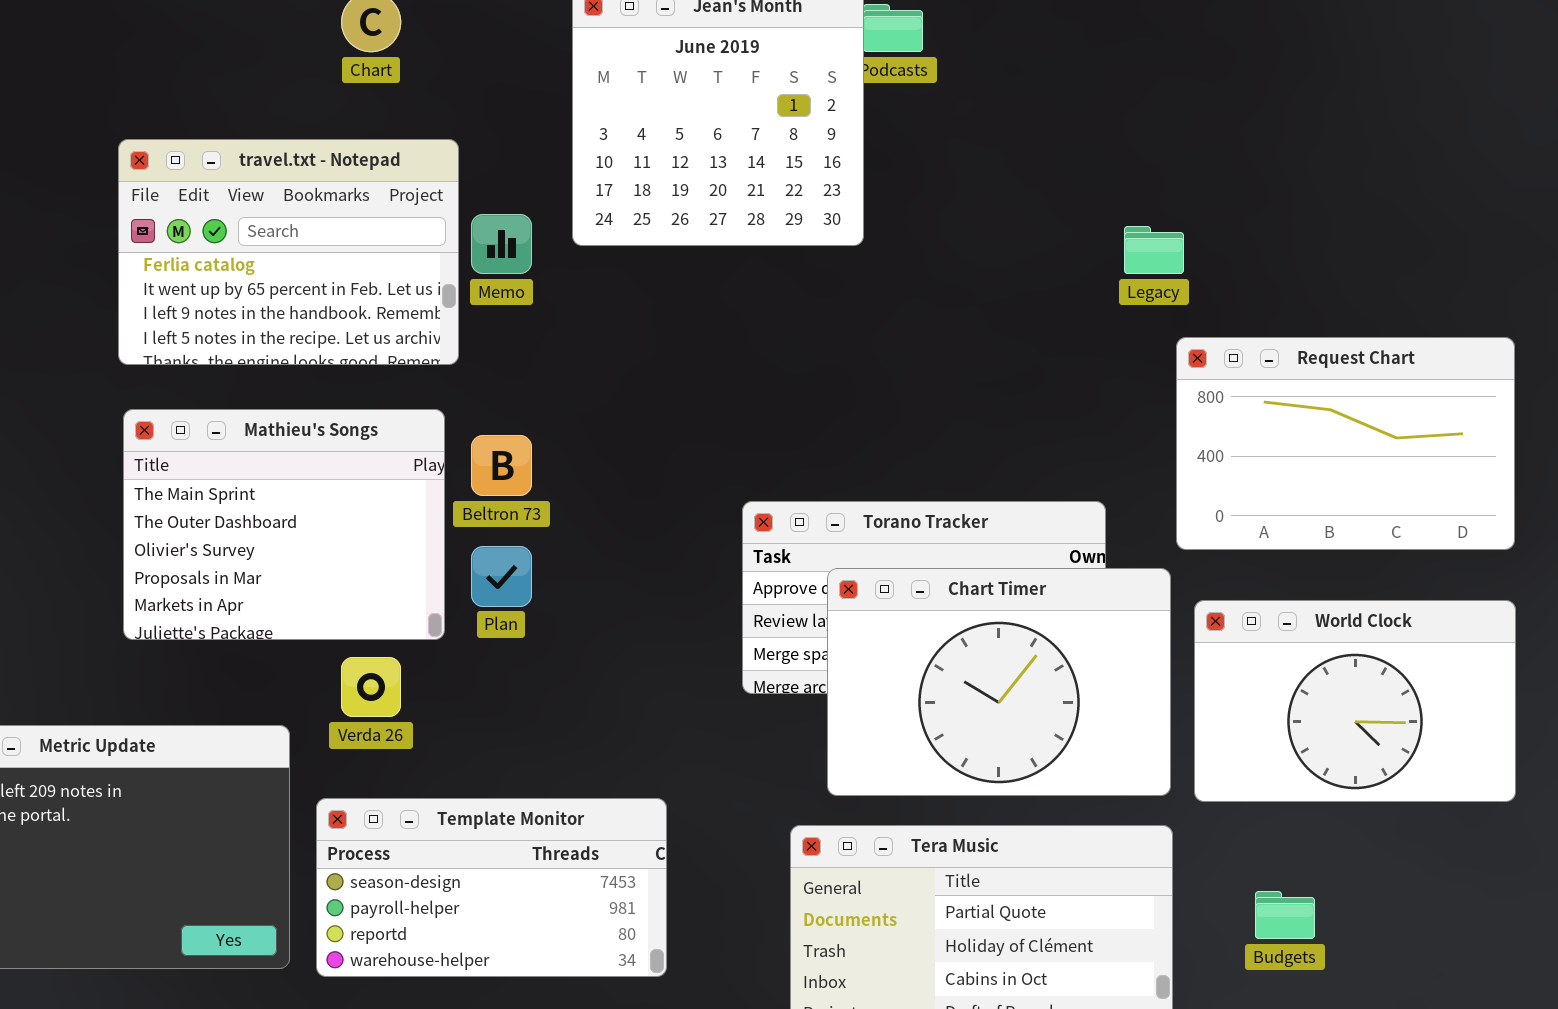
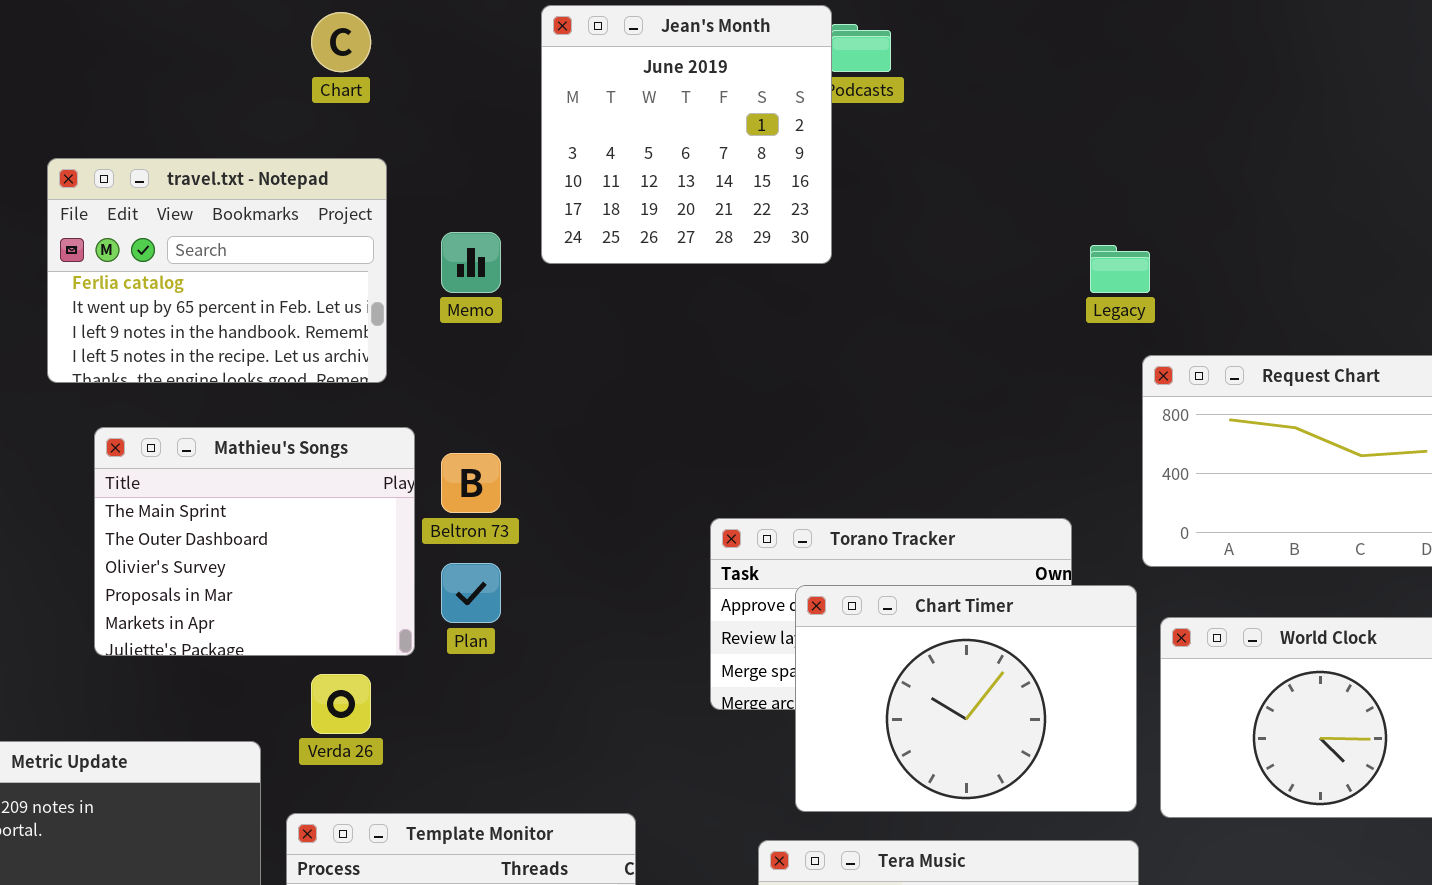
travel.txt - Notepad: [118,139,459,365] -> [47,158,387,383], moved

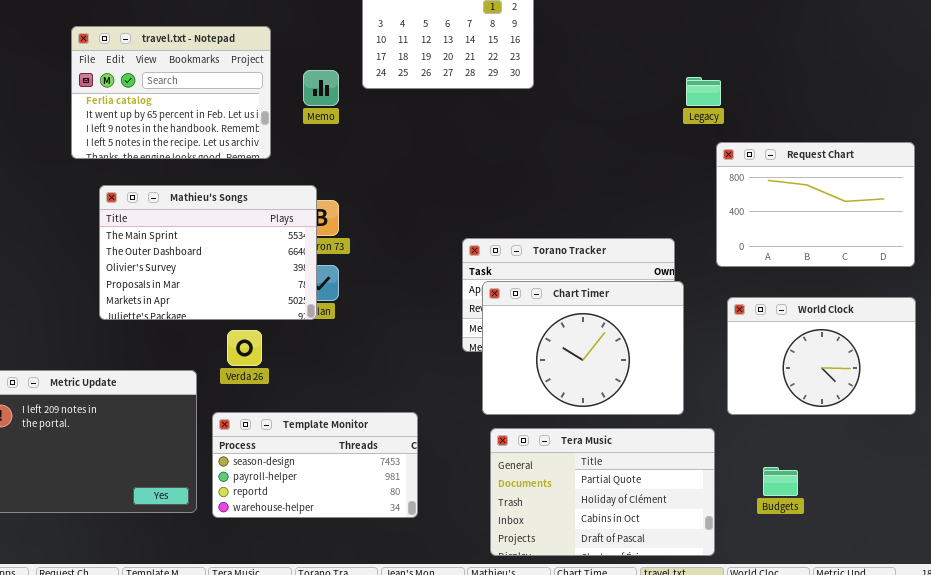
Mathieu's Songs: [94,427,415,656] -> [99,185,317,320], resized
Chart Timer: [795,585,1137,812] -> [482,281,684,415], moved

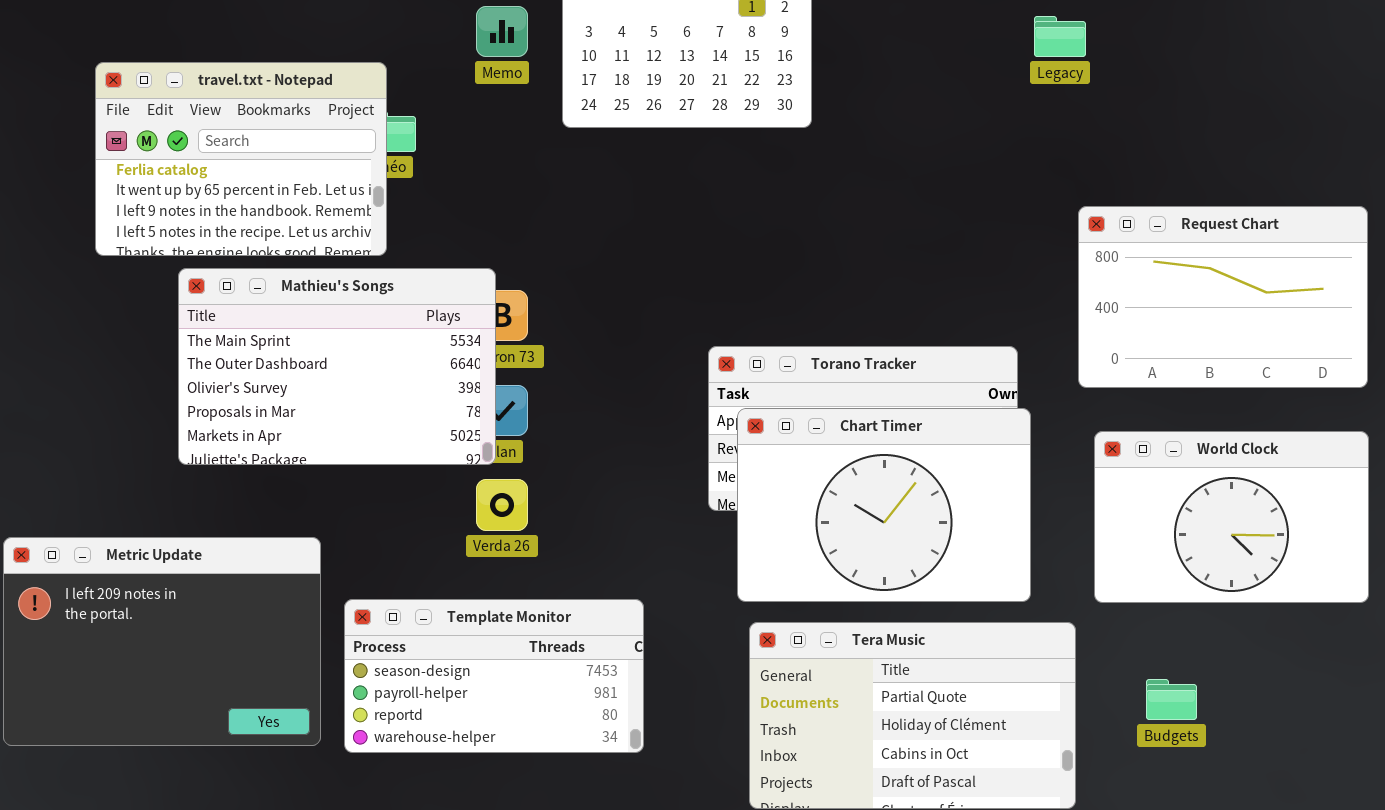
travel.txt - Notepad: [71,26,271,159] -> [95,62,387,256], moved
Memo: [303,70,339,106] -> [476,6,528,57], moved
Legacy: [686,77,721,106] -> [1034,16,1086,57], moved
Verda 26: [227,330,262,366] -> [476,479,528,531], moved

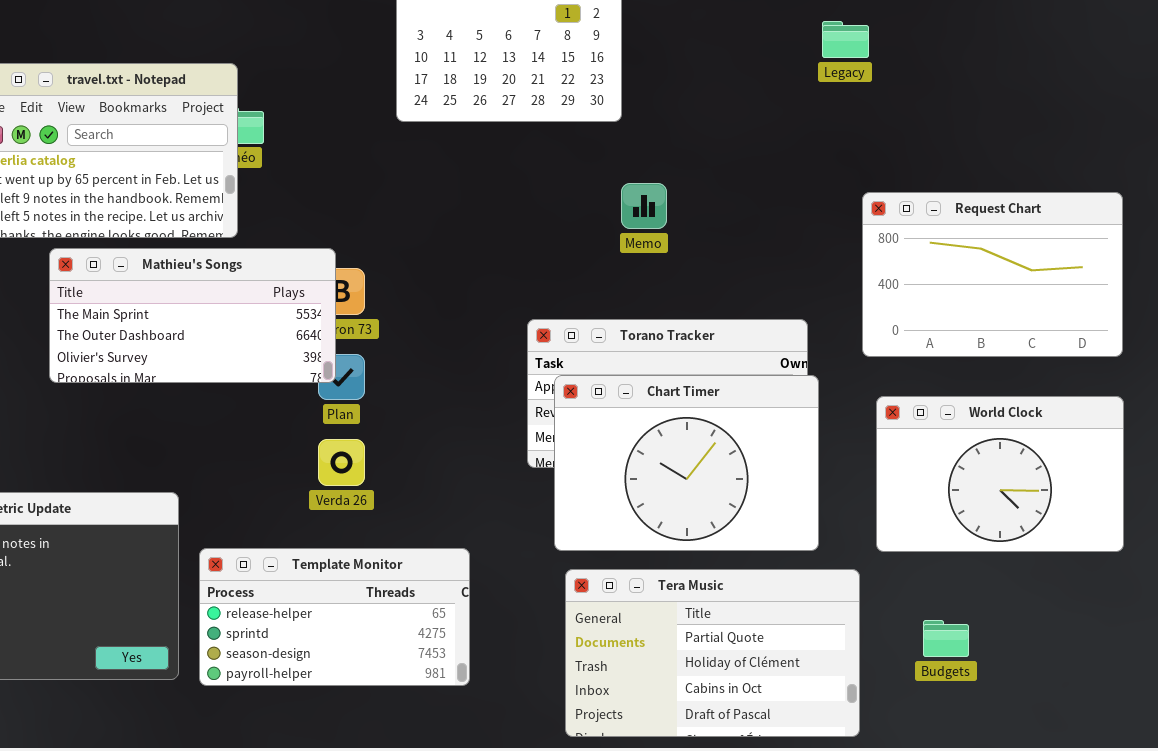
Memo: [476,6,528,57] -> [621,183,667,229], moved
Mathieu's Songs: [178,268,496,465] -> [49,248,336,383], resized
Template Monitor: [344,599,644,753] -> [199,548,470,686], scrolled up 2 rows

